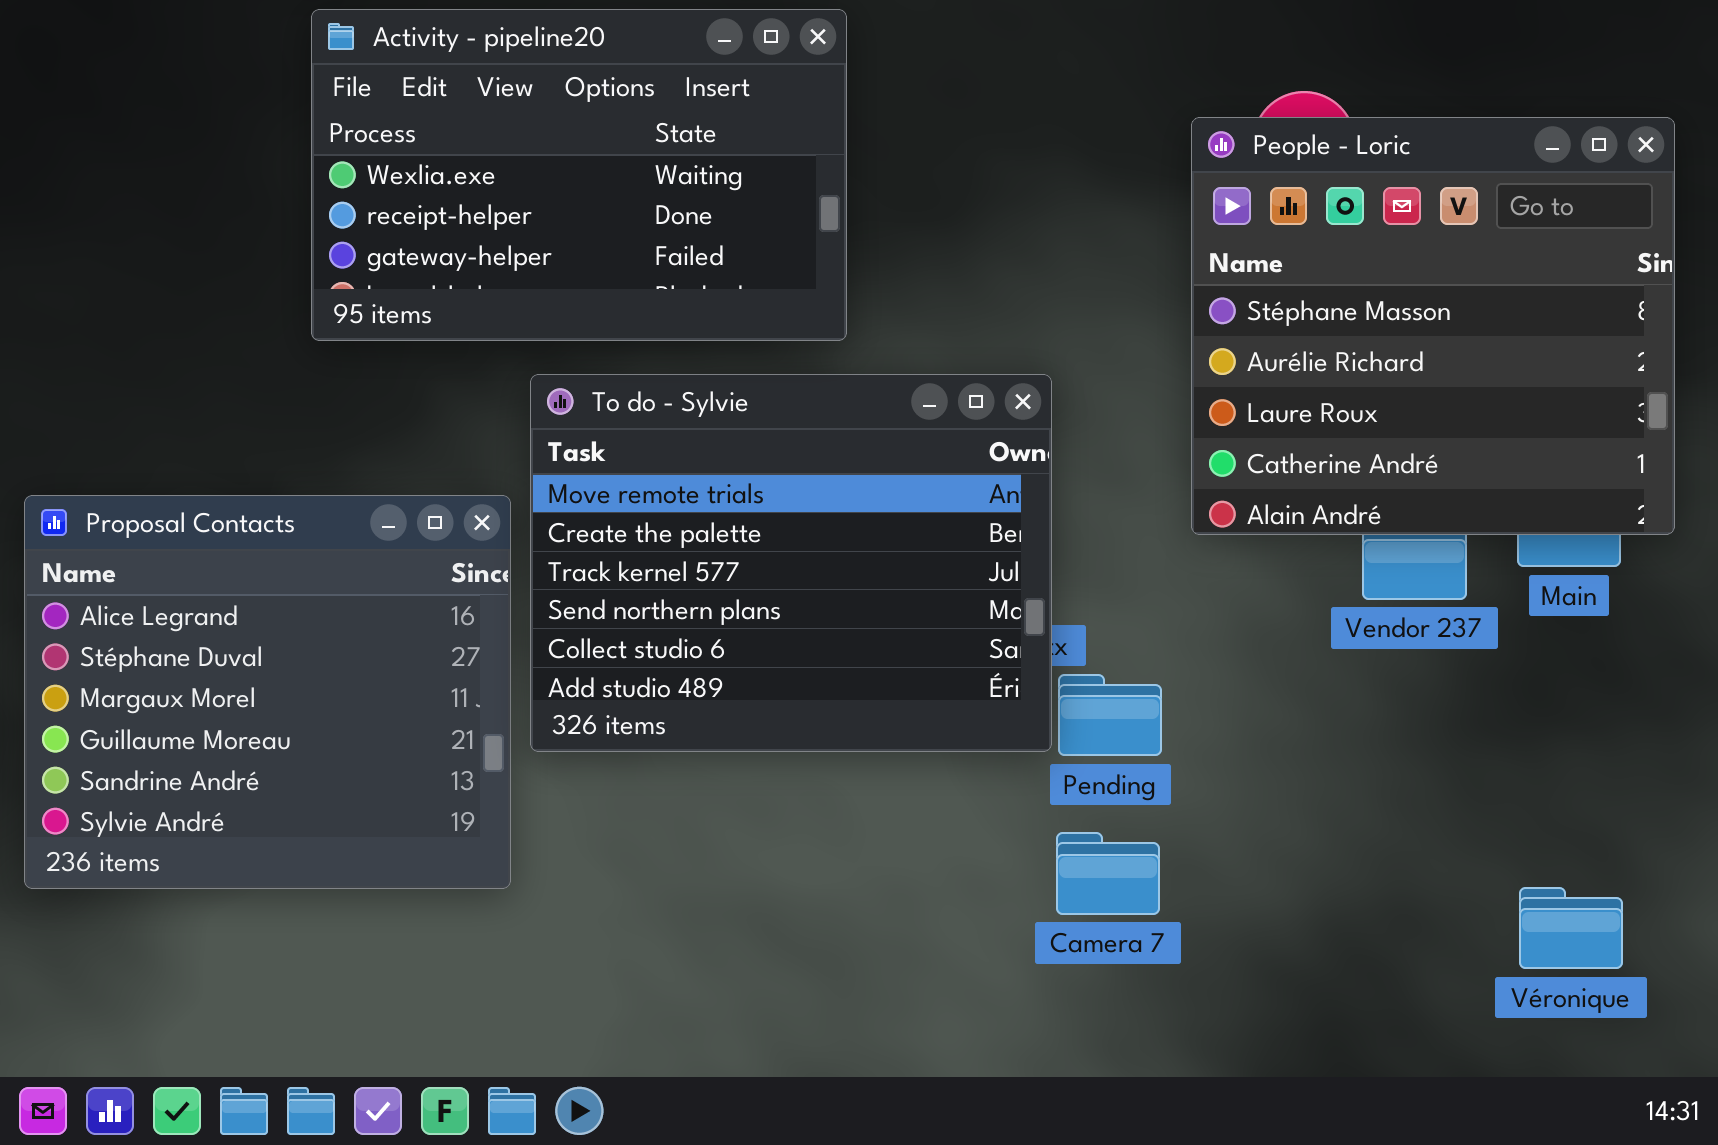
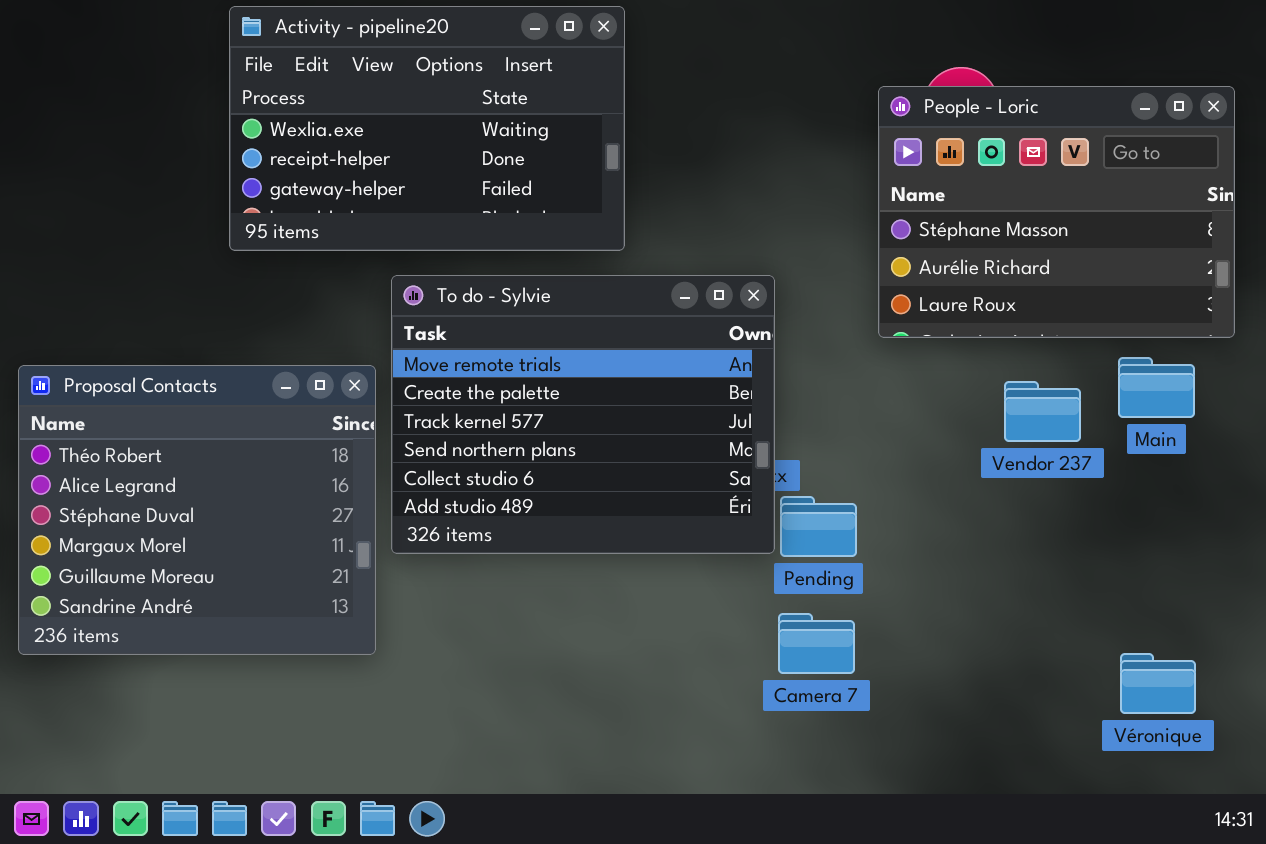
People - Loric: [1191,117,1675,535] -> [878,86,1235,338], resized
Proposal Contacts: [24,495,511,889] -> [18,365,376,655], scrolled up 1 row

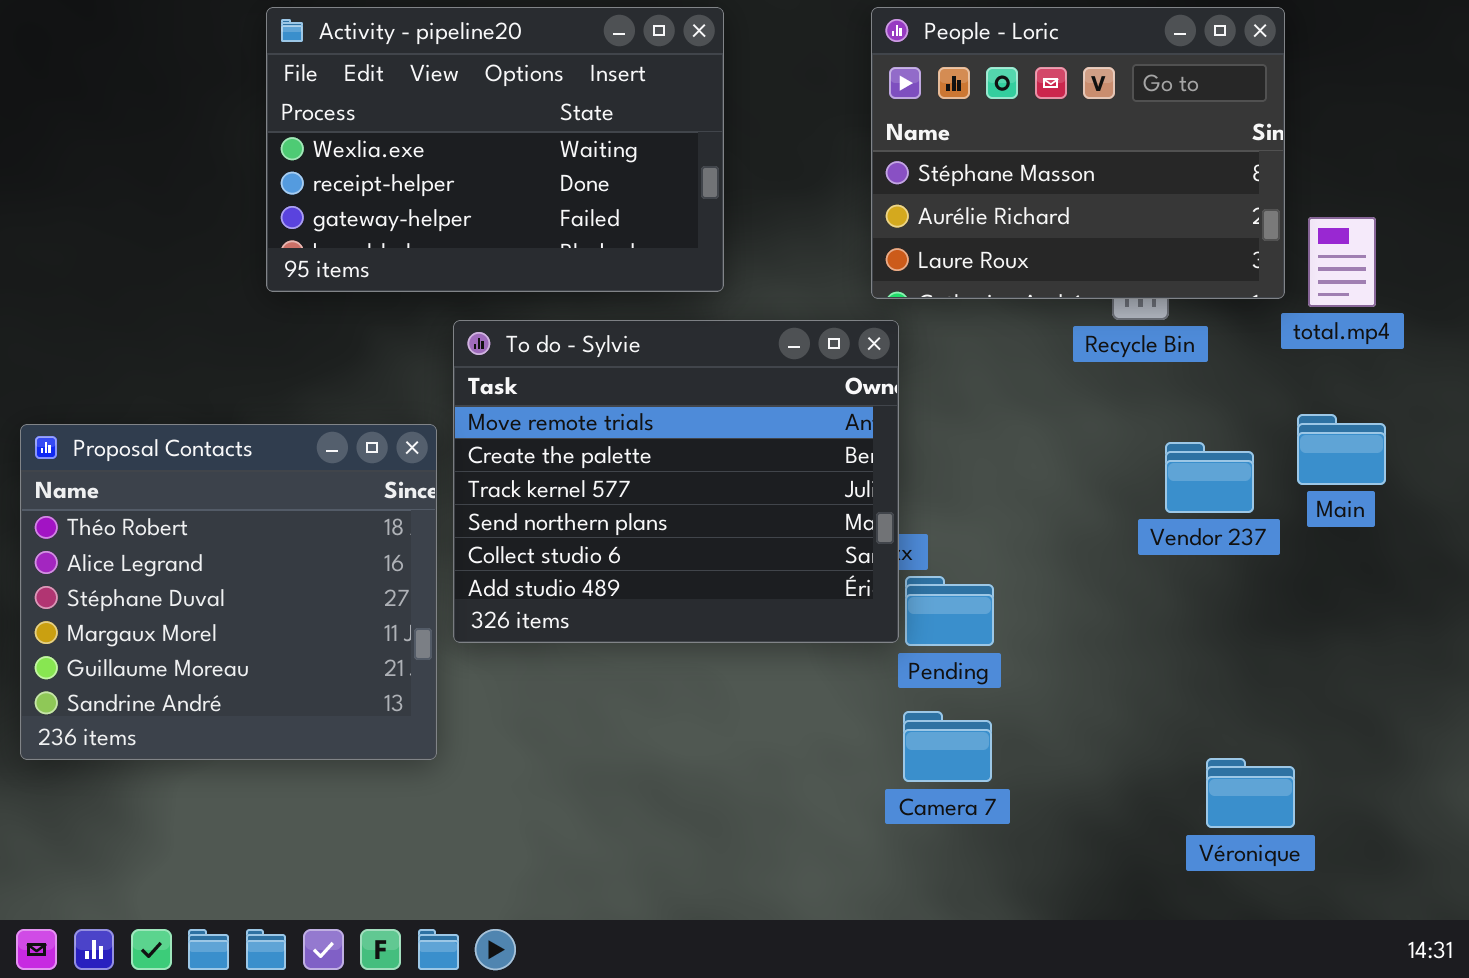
People - Loric: [878,86,1235,338] -> [871,7,1285,299], moved
Véronique: [1120,653,1196,714] -> [1206,758,1295,828], moved

